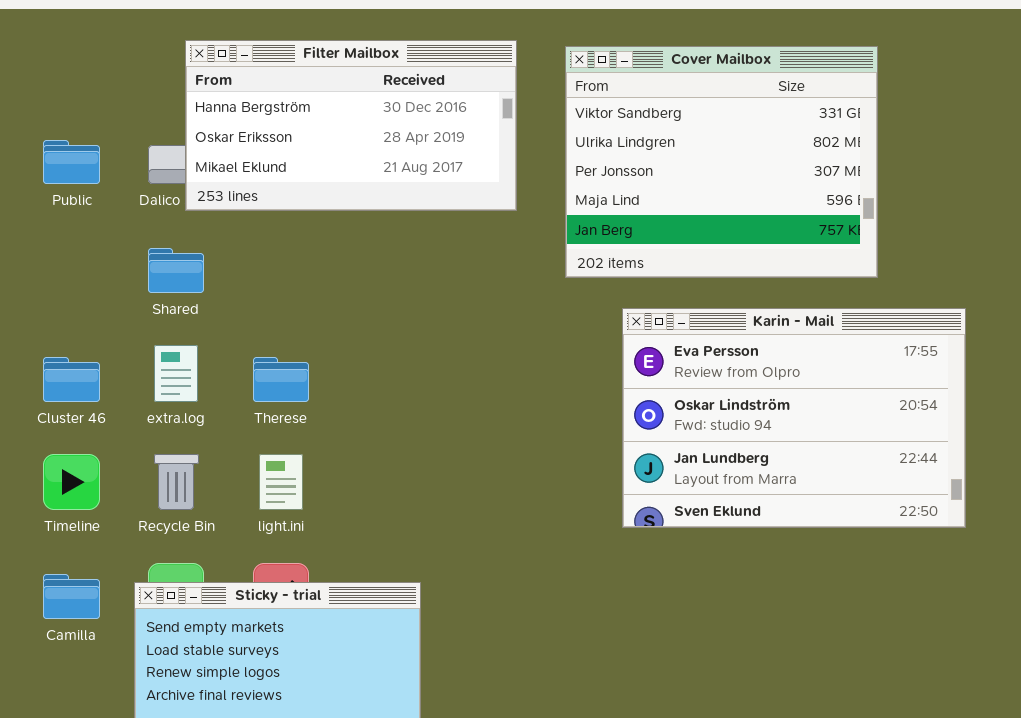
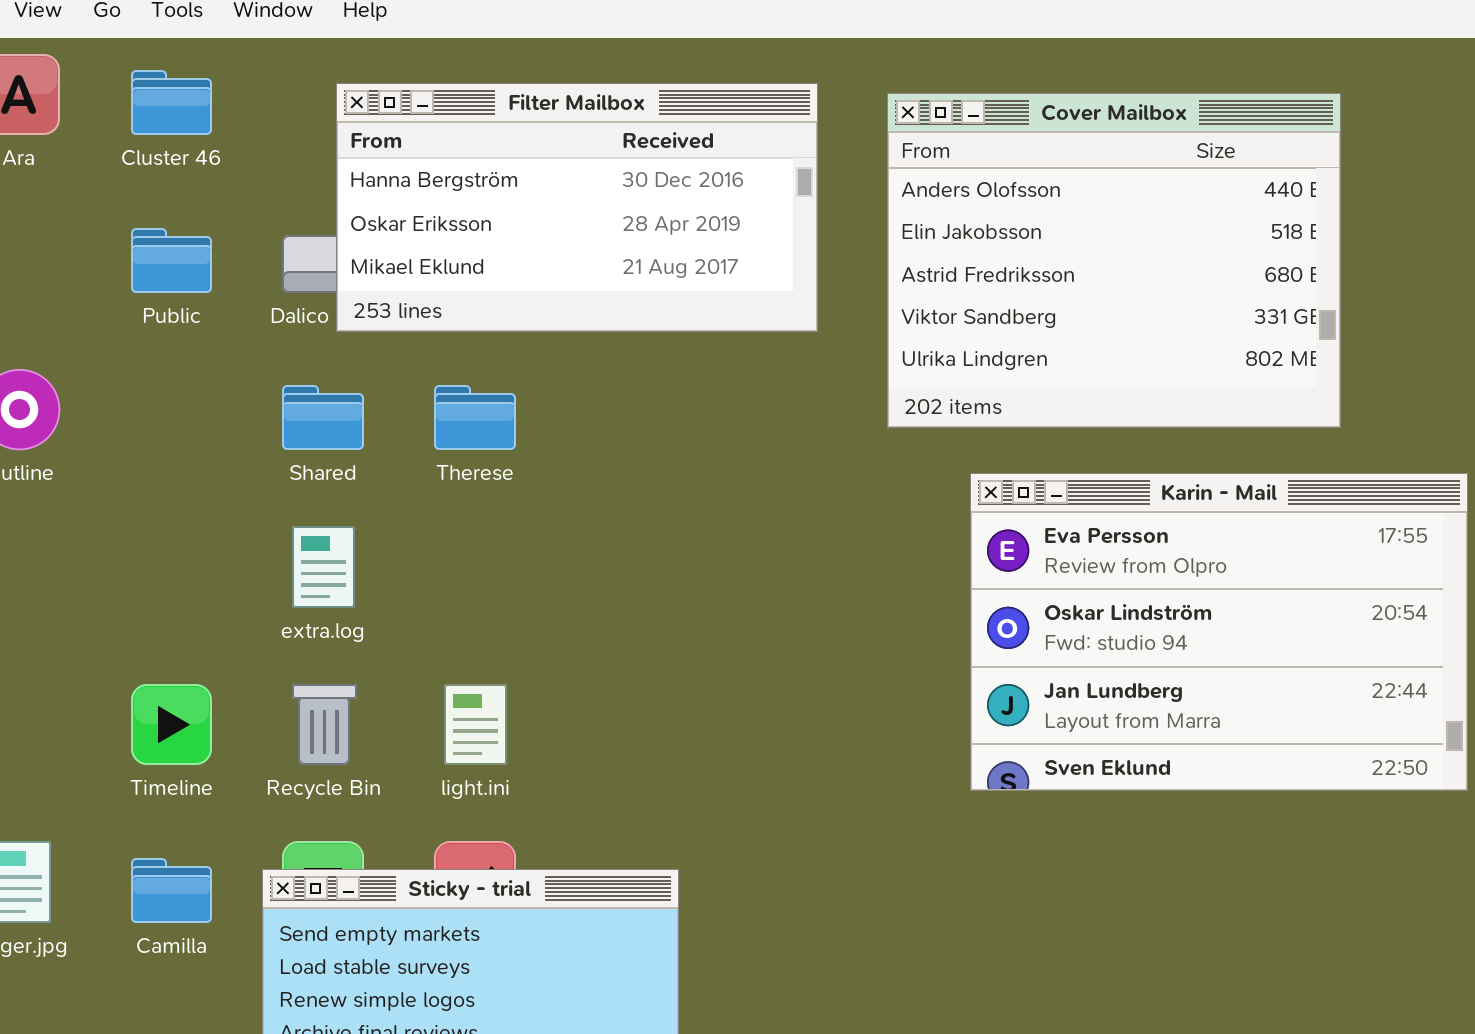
Cover Mailbox: [565,46,878,278] -> [887,93,1341,428], scrolled up 3 rows
Cluster 46: [43,357,100,402] -> [131,70,212,135], moved
Therese: [253,357,309,402] -> [434,385,516,450], moved

